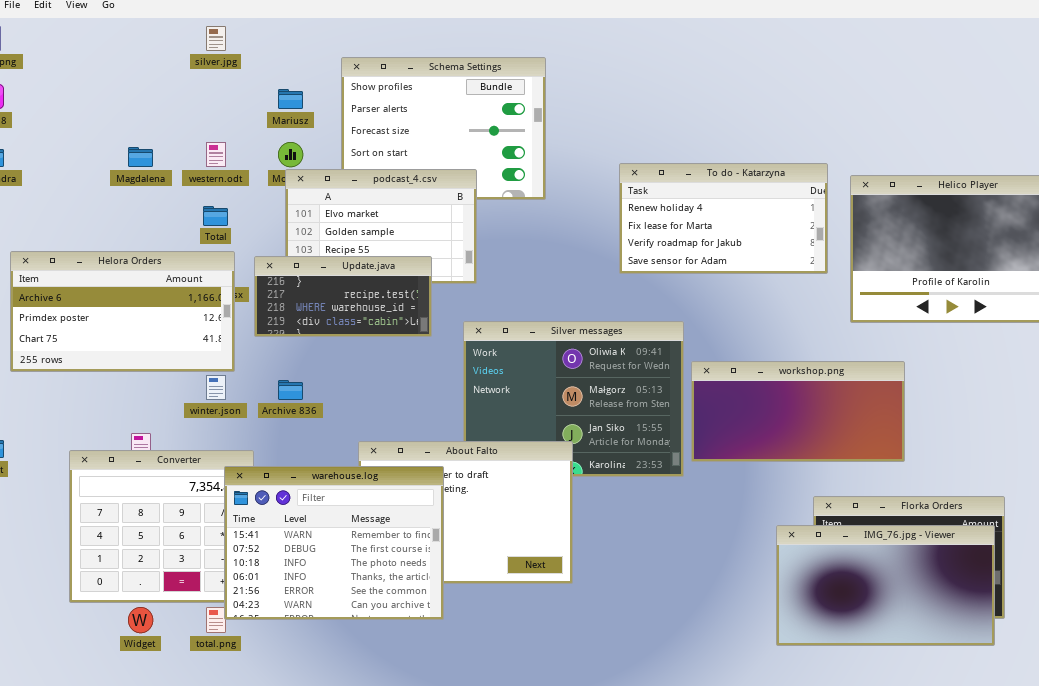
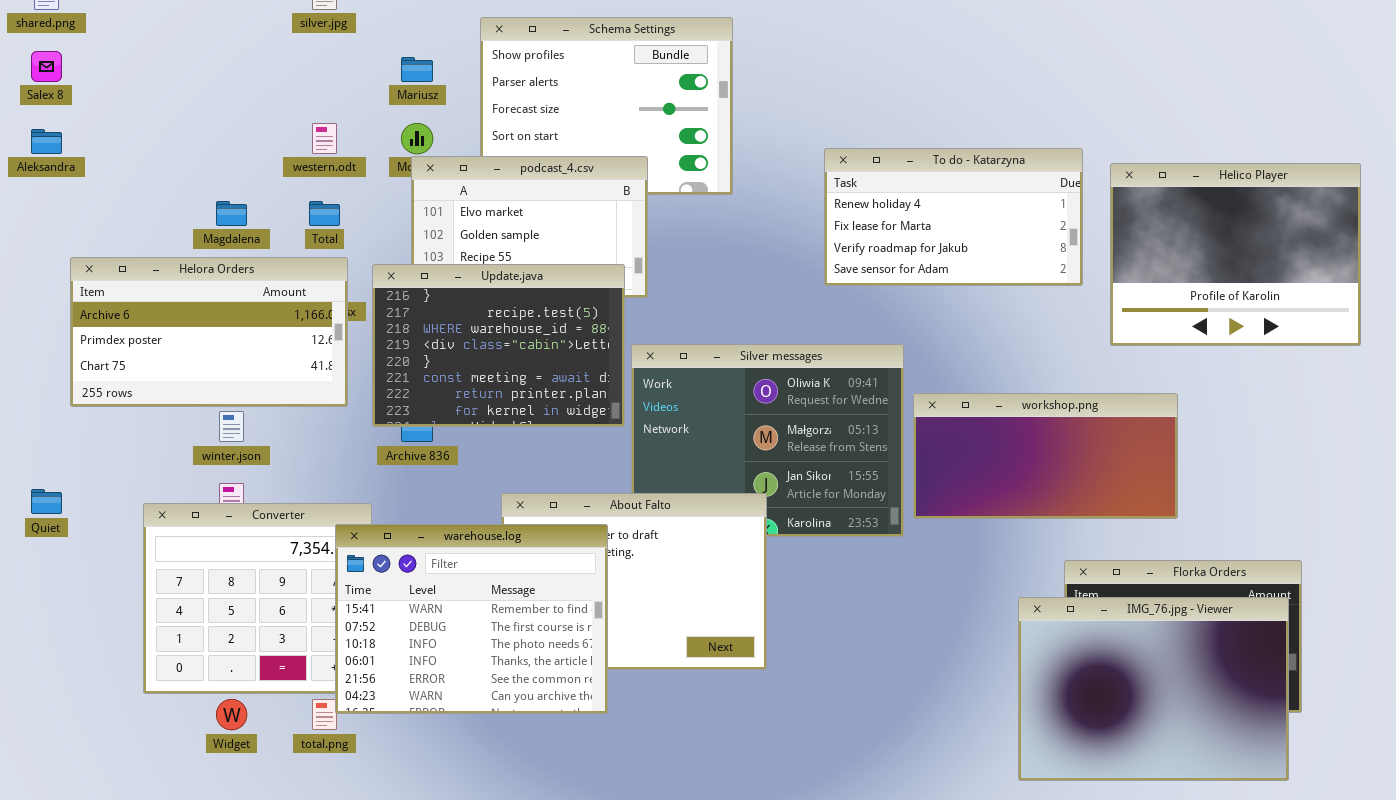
Magdalena: [128,147,153,167] -> [216,201,247,226], moved
Update.java: [254,256,432,337] -> [372,264,625,427], resized
winter.json: [206,375,226,400] -> [219,411,244,442], moved
IMG_76.jpg - Viewer: [776,525,995,646] -> [1018,597,1289,781], resized

